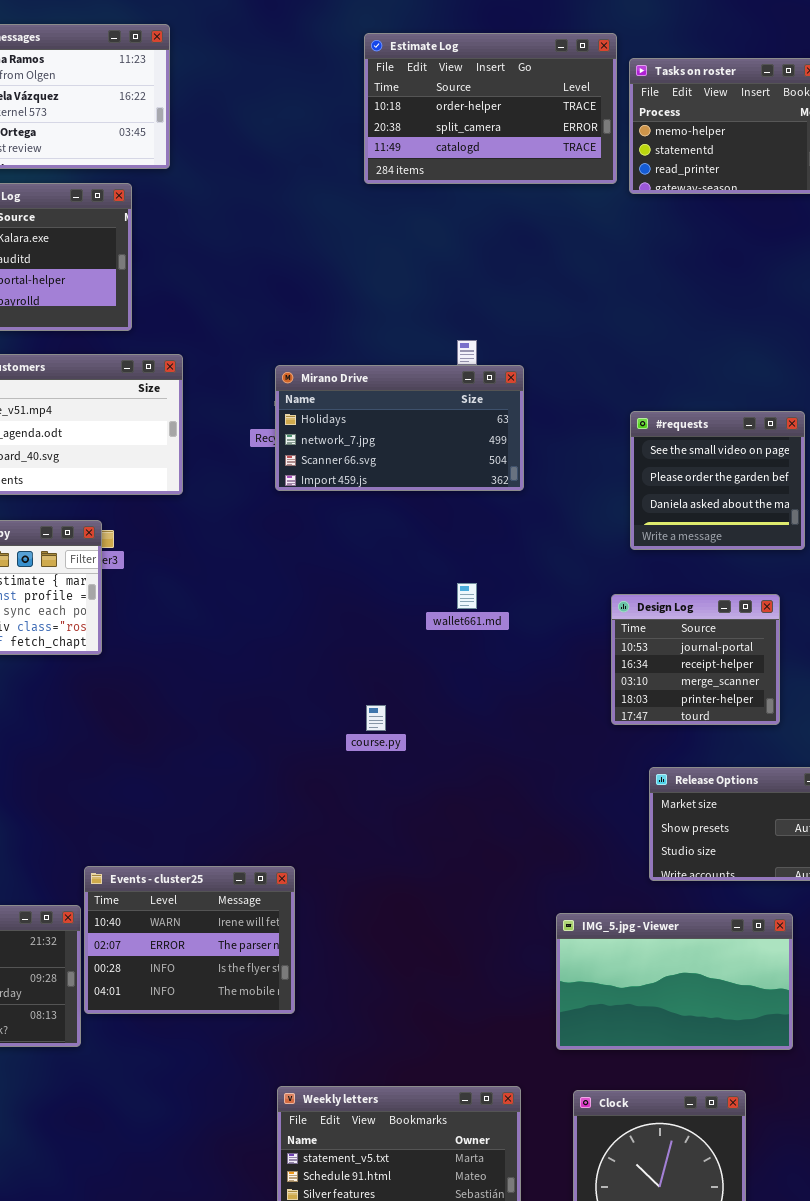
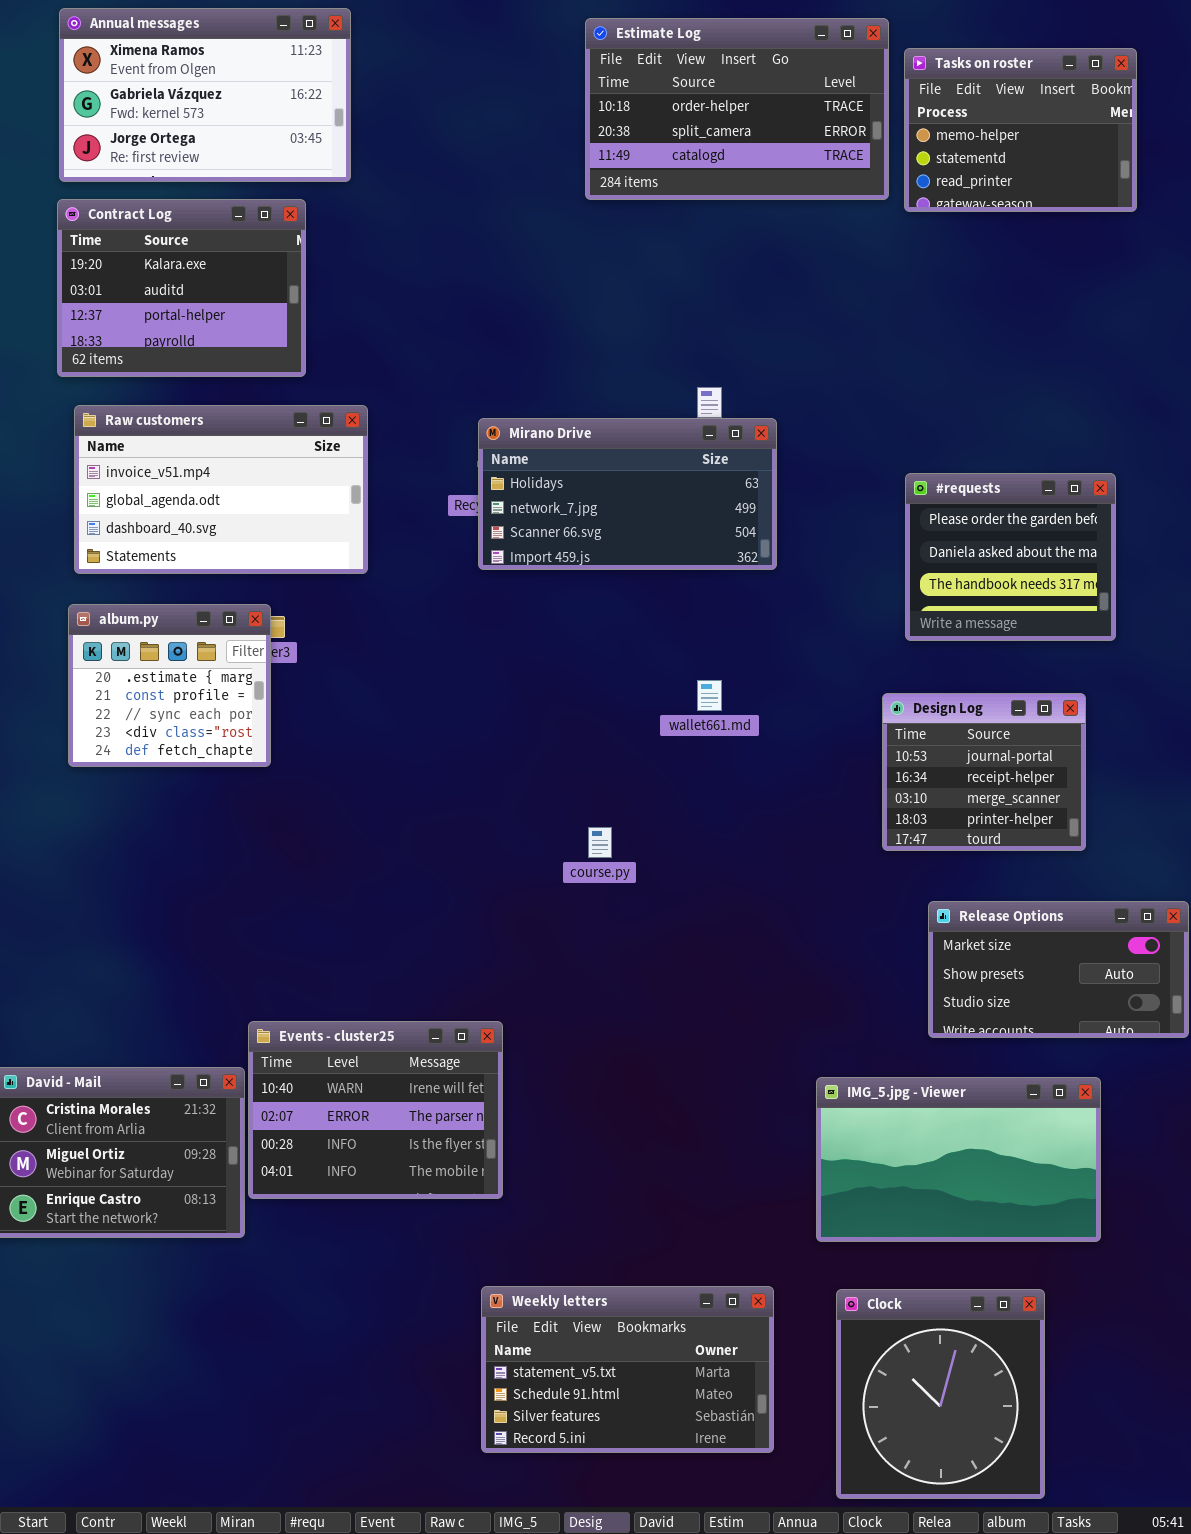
#requests: [630,411,805,550] -> [905,473,1116,641], scrolled down 1 row

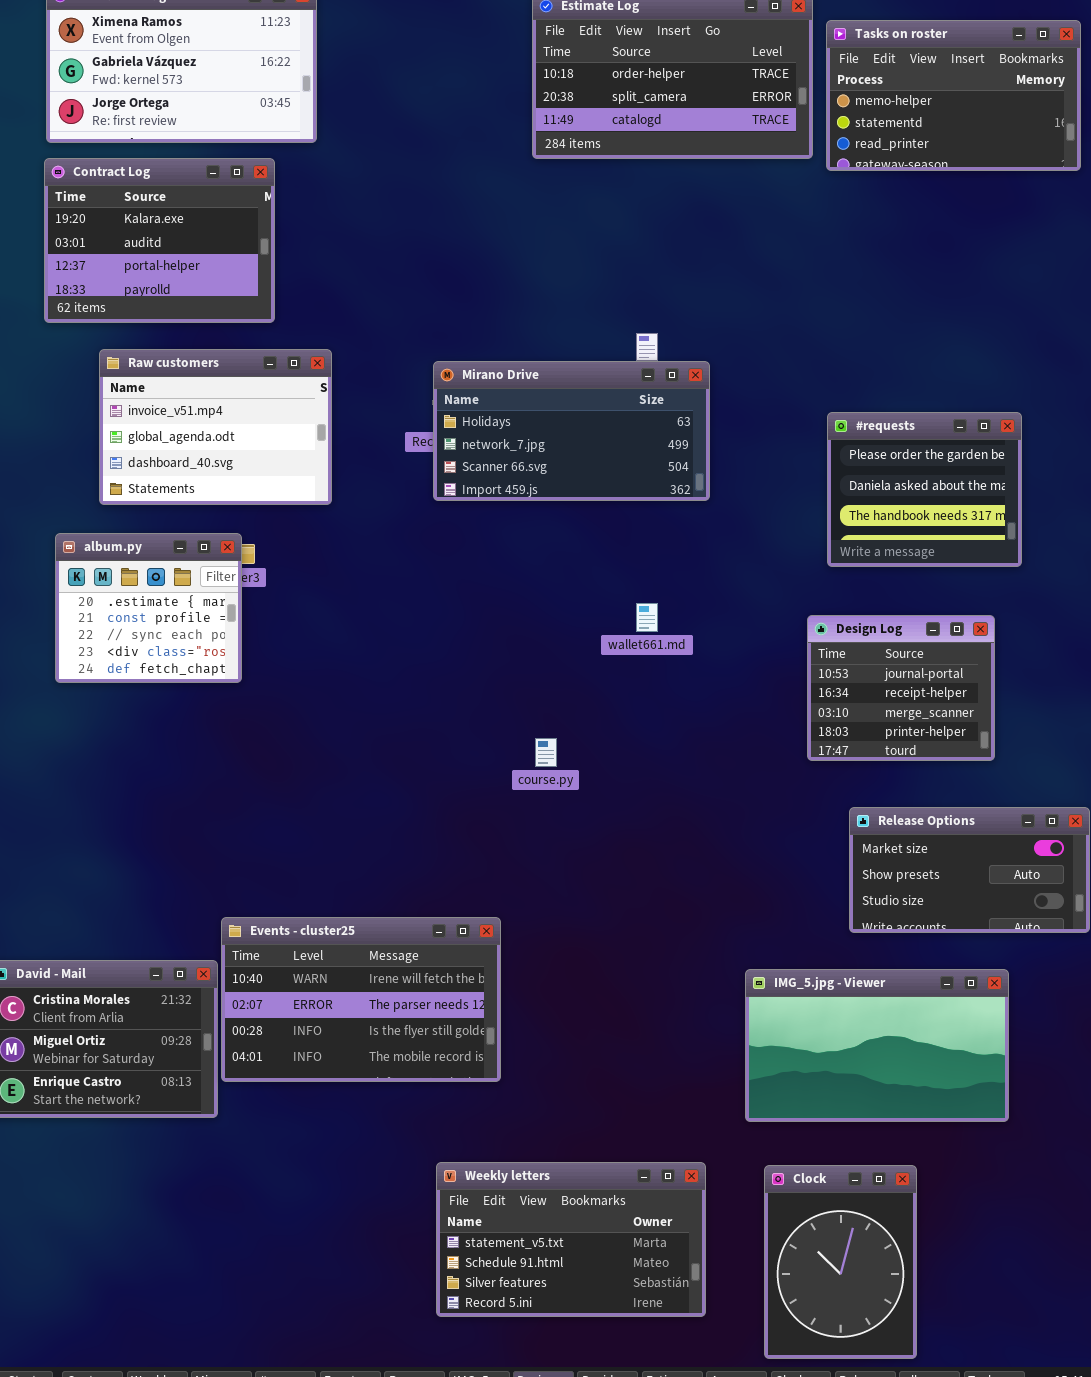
Tasks on roster: [904,48,1137,212] -> [826,20,1081,171], resized
Raw customers: [74,405,368,574] -> [99,349,332,505], resized
Events - cluster25: [248,1021,503,1199] -> [221,917,501,1082], resized
Clock: [836,1289,1045,1499] -> [764,1165,917,1359], resized

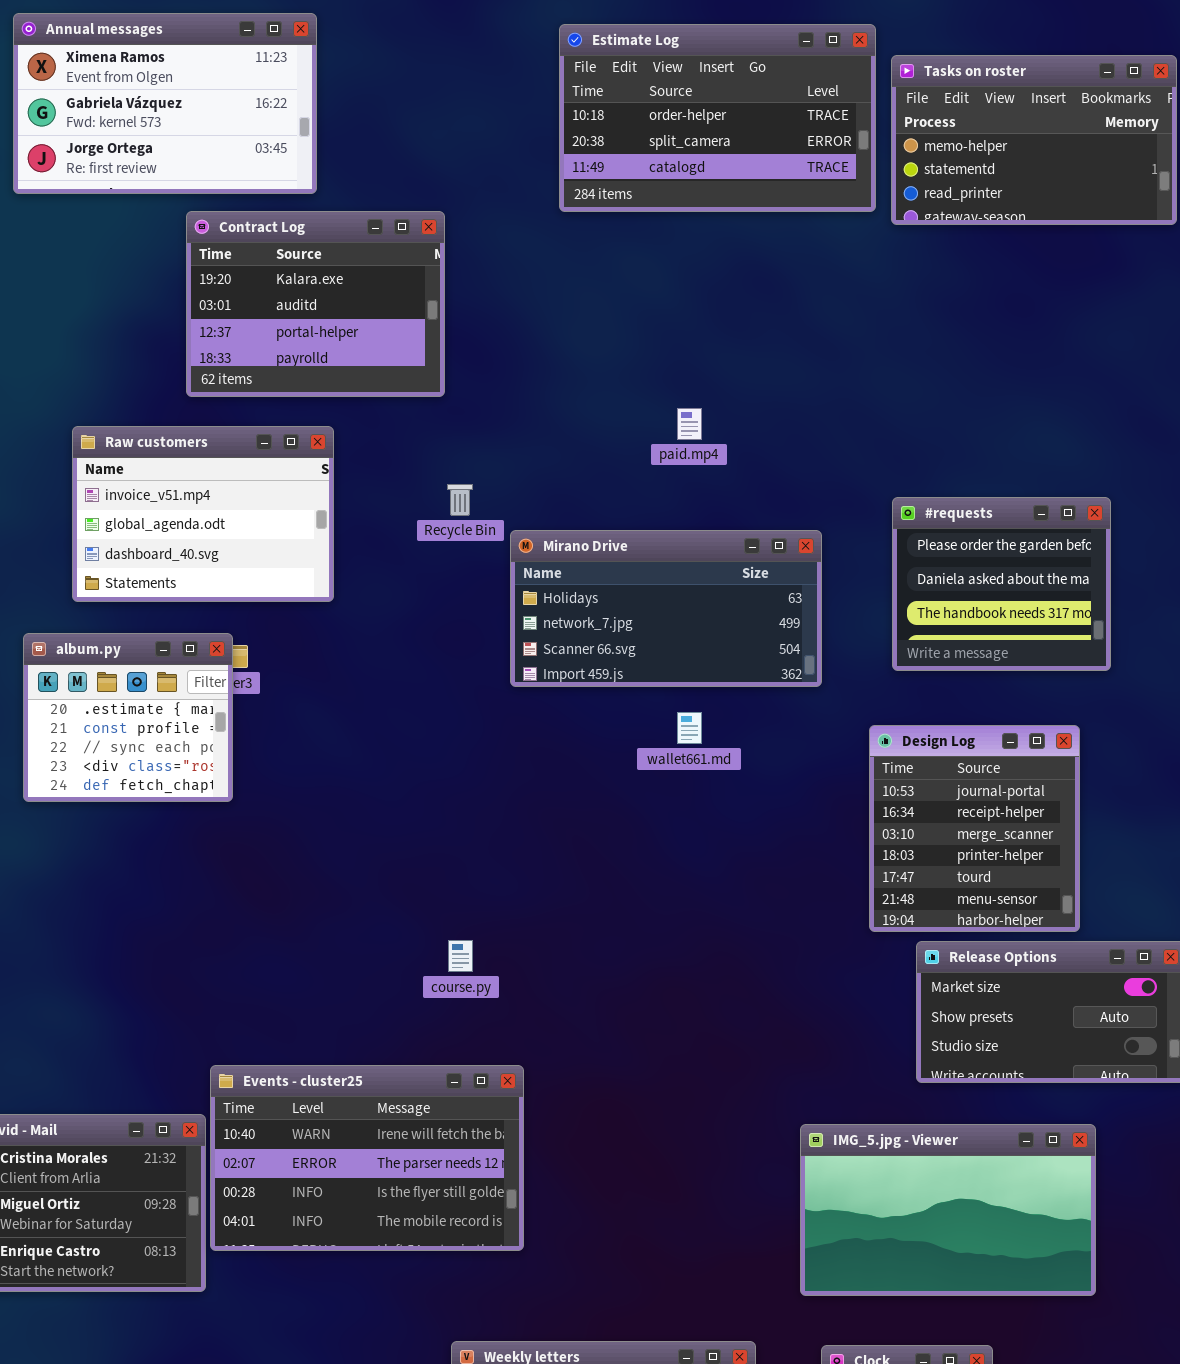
Contract Log: [44,158,275,323] -> [186,211,445,397], moved
Mirano Drive: [433,361,710,501] -> [510,530,822,687], moved
Design Log: [807,615,995,761] -> [869,725,1080,932], resized
course.py: [535,738,557,767] -> [448,940,473,972], moved

